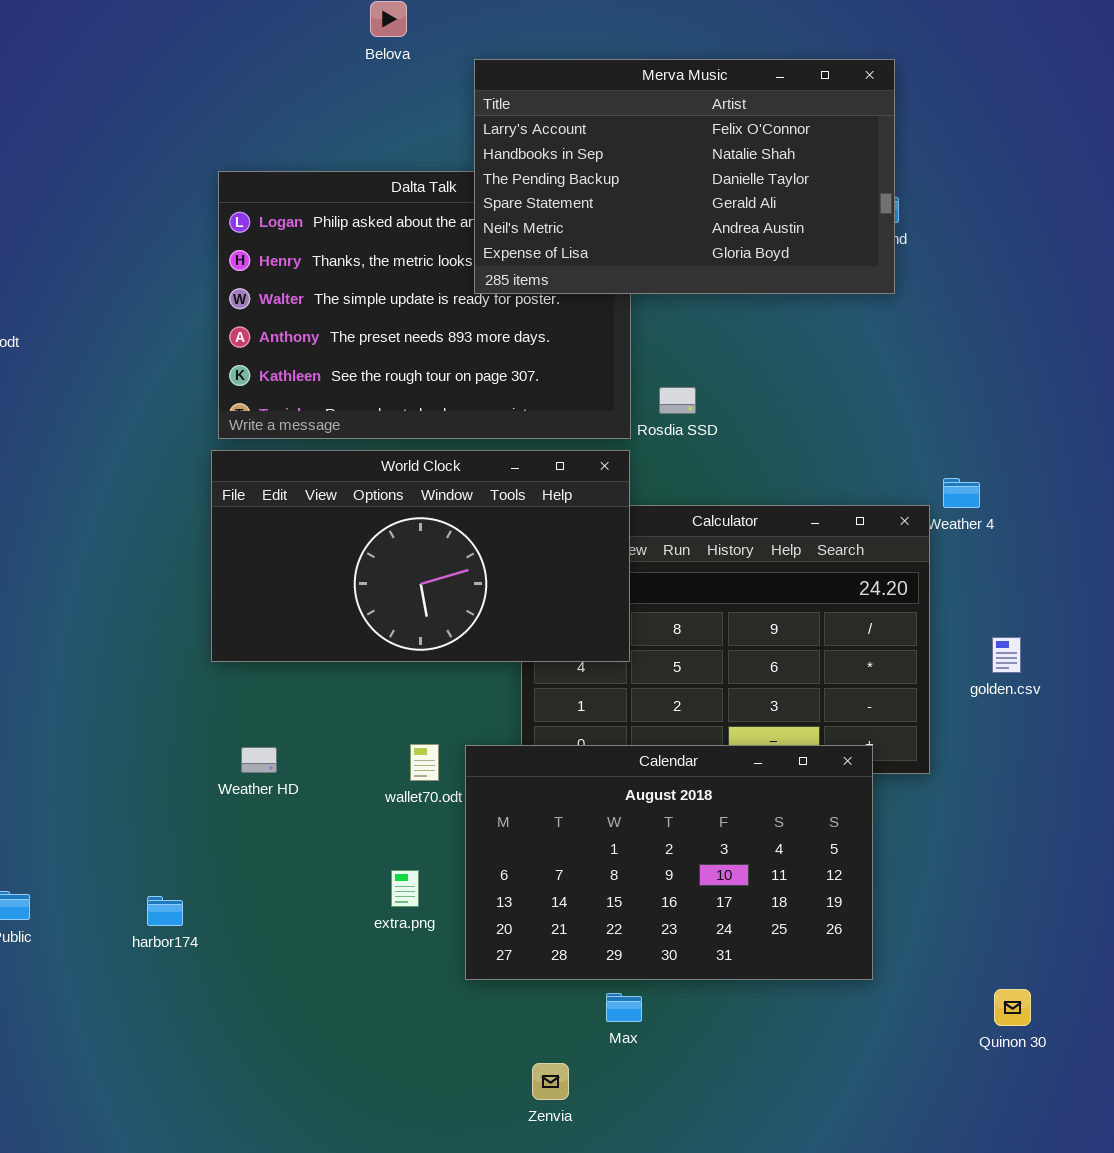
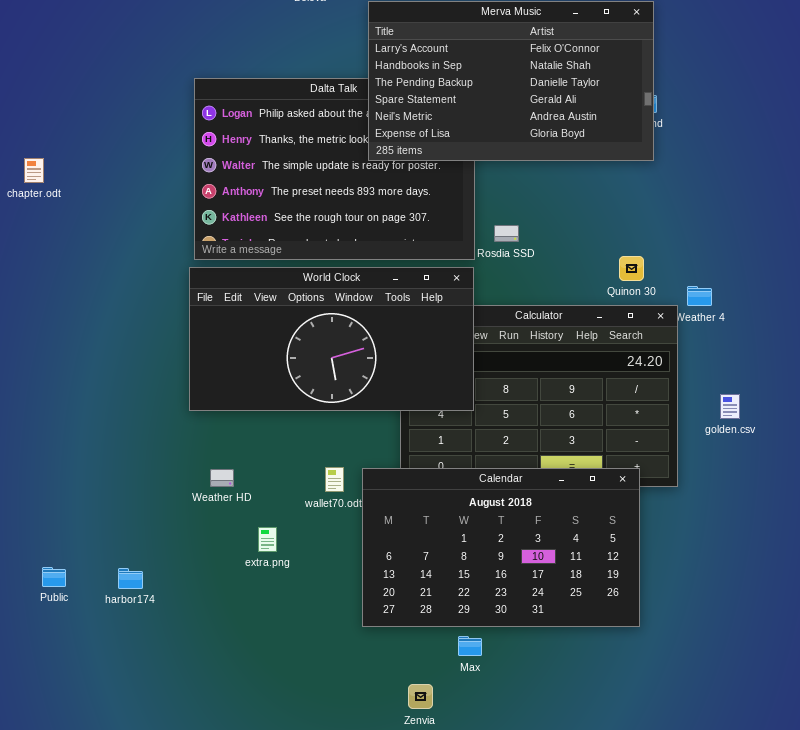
extra.png: [391,870,419,907] -> [258,527,277,552], moved
harbor174: [147,896,183,926] -> [118,568,143,589], moved
Quinon 30: [994,989,1031,1026] -> [619,256,644,281], moved

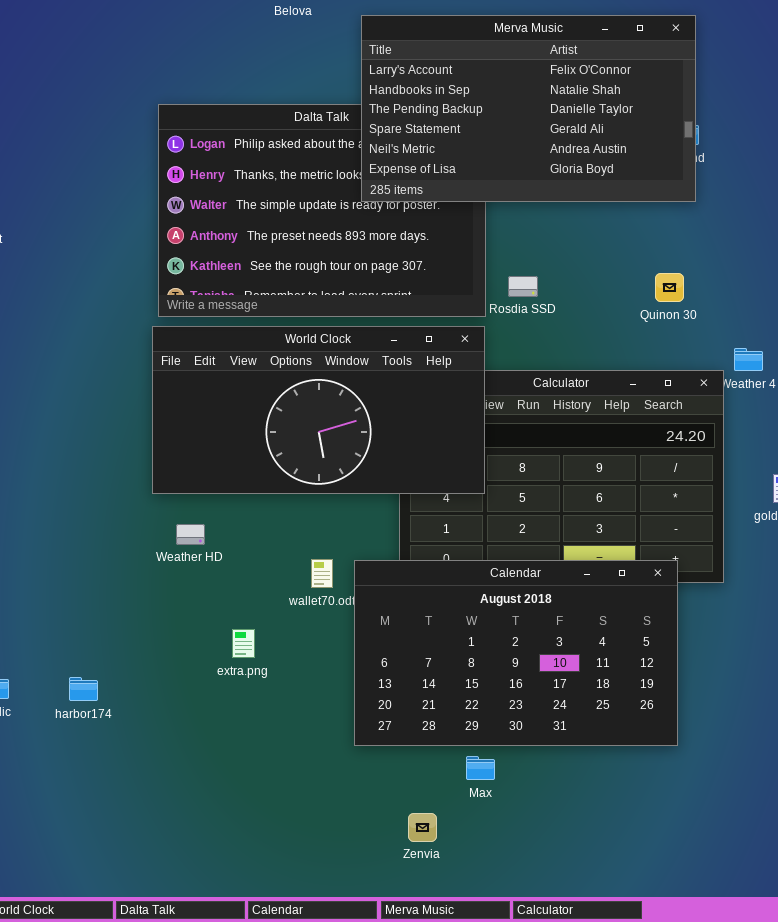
Quinon 30: [619,256,644,281] -> [655,273,684,302], moved
Weather HD: [210,469,234,487] -> [176,524,205,545], moved

